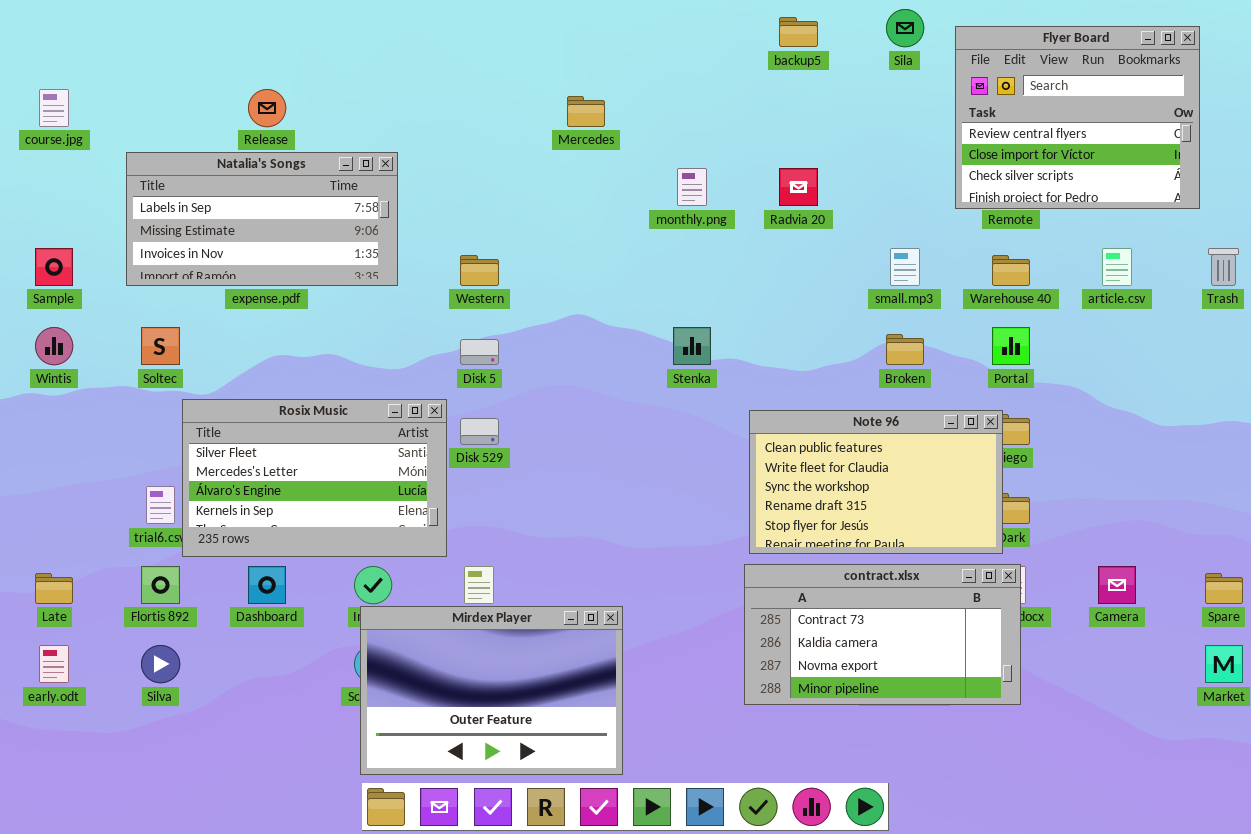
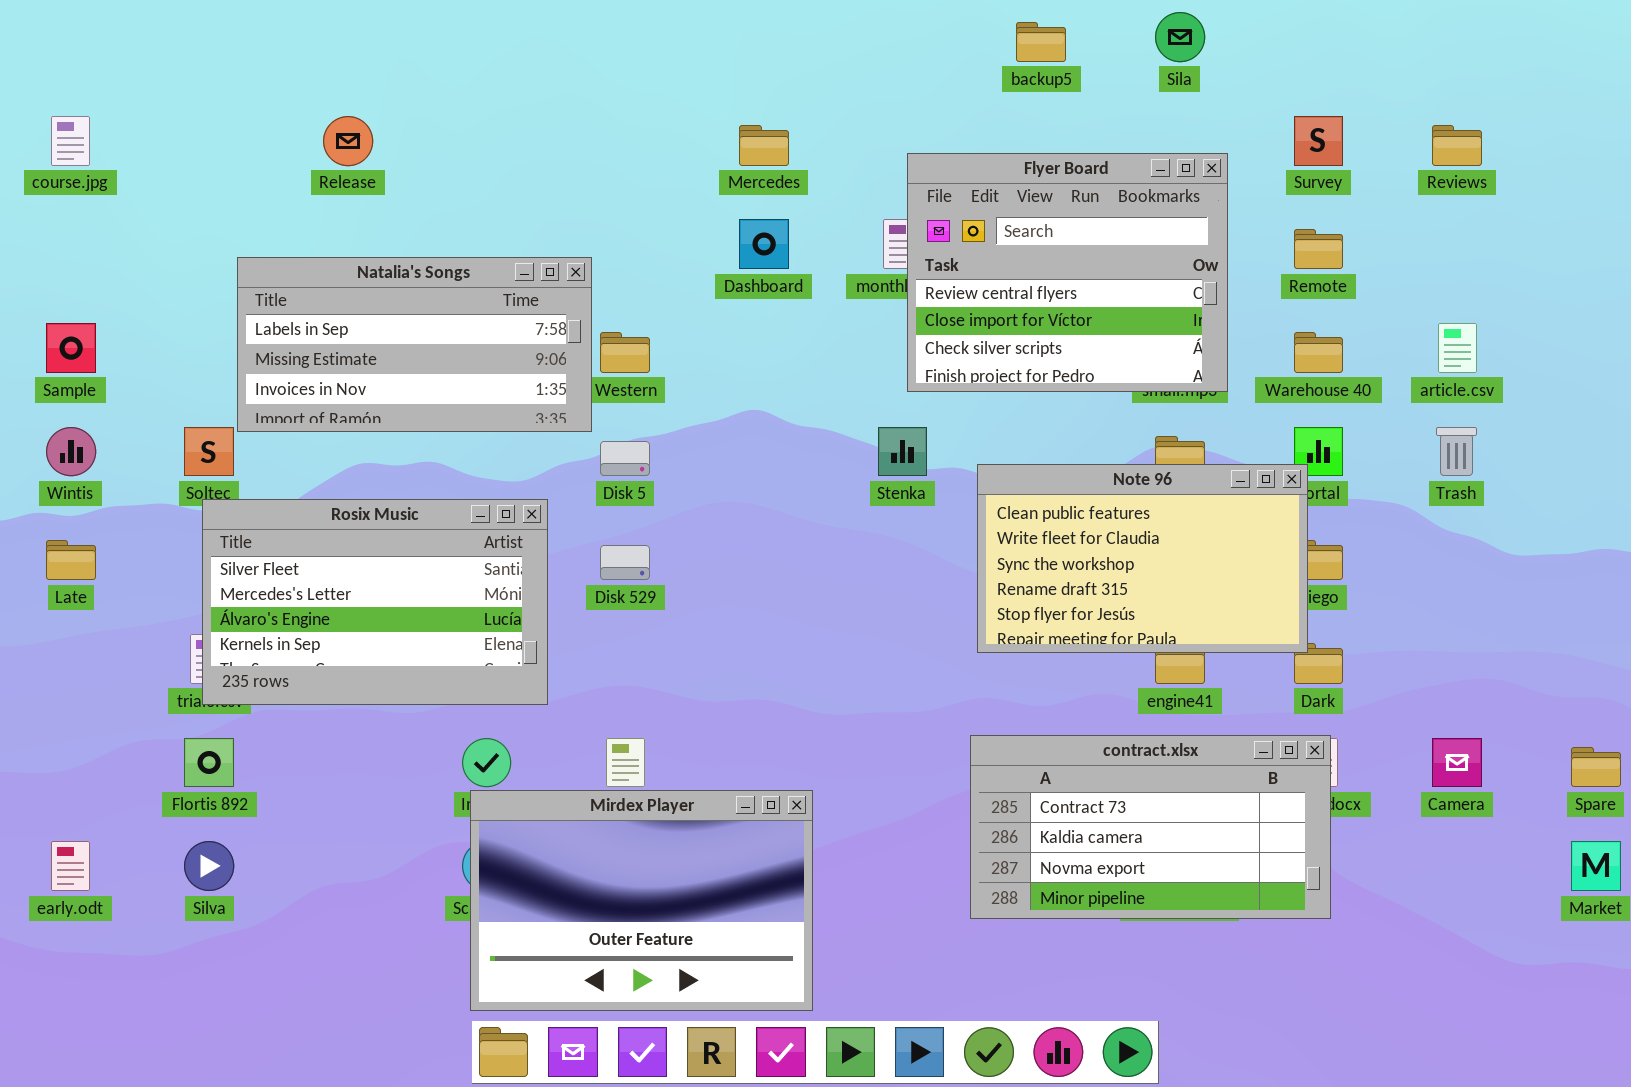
Flyer Board: [955,26,1200,209] -> [907,153,1228,392], moved
Natalia's Songs: [126,152,398,286] -> [237,257,592,432], moved
Trash: [1208,248,1239,286] -> [1436,427,1477,476], moved
Rosix Music: [182,399,447,557] -> [202,499,548,705], moved
Note 96: [749,410,1003,554] -> [977,464,1308,653], moved
Dashboard: [248,566,286,604] -> [739,219,789,269], moved
Late: [35,573,73,604] -> [46,540,96,580], moved

